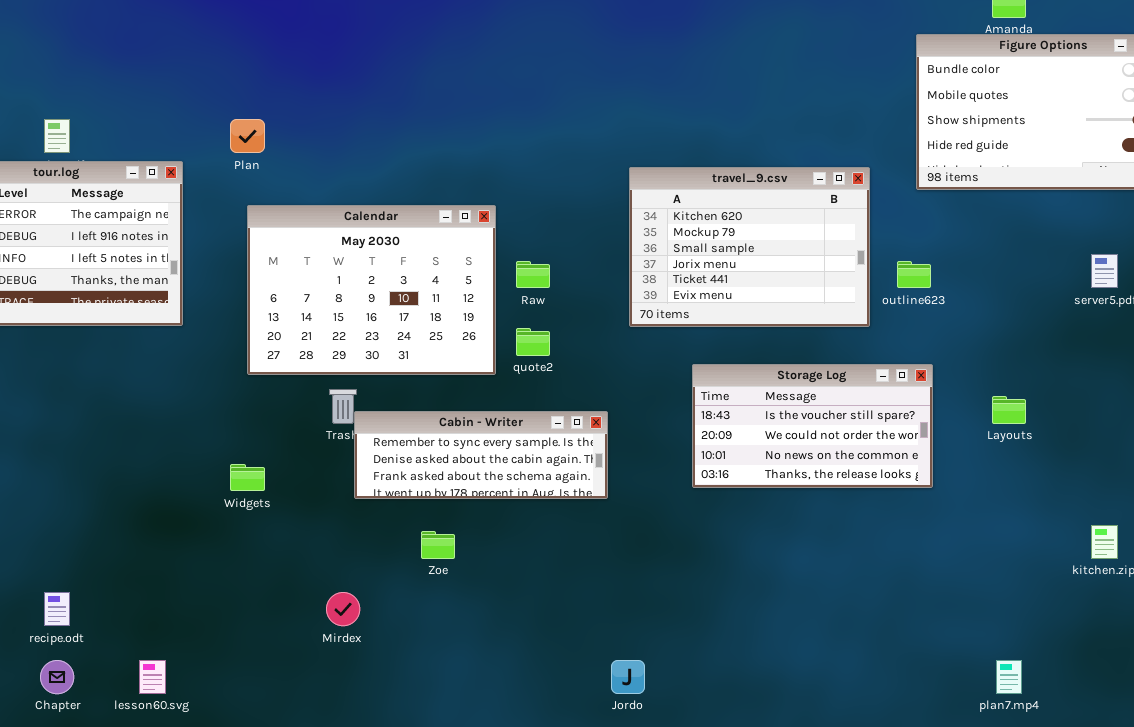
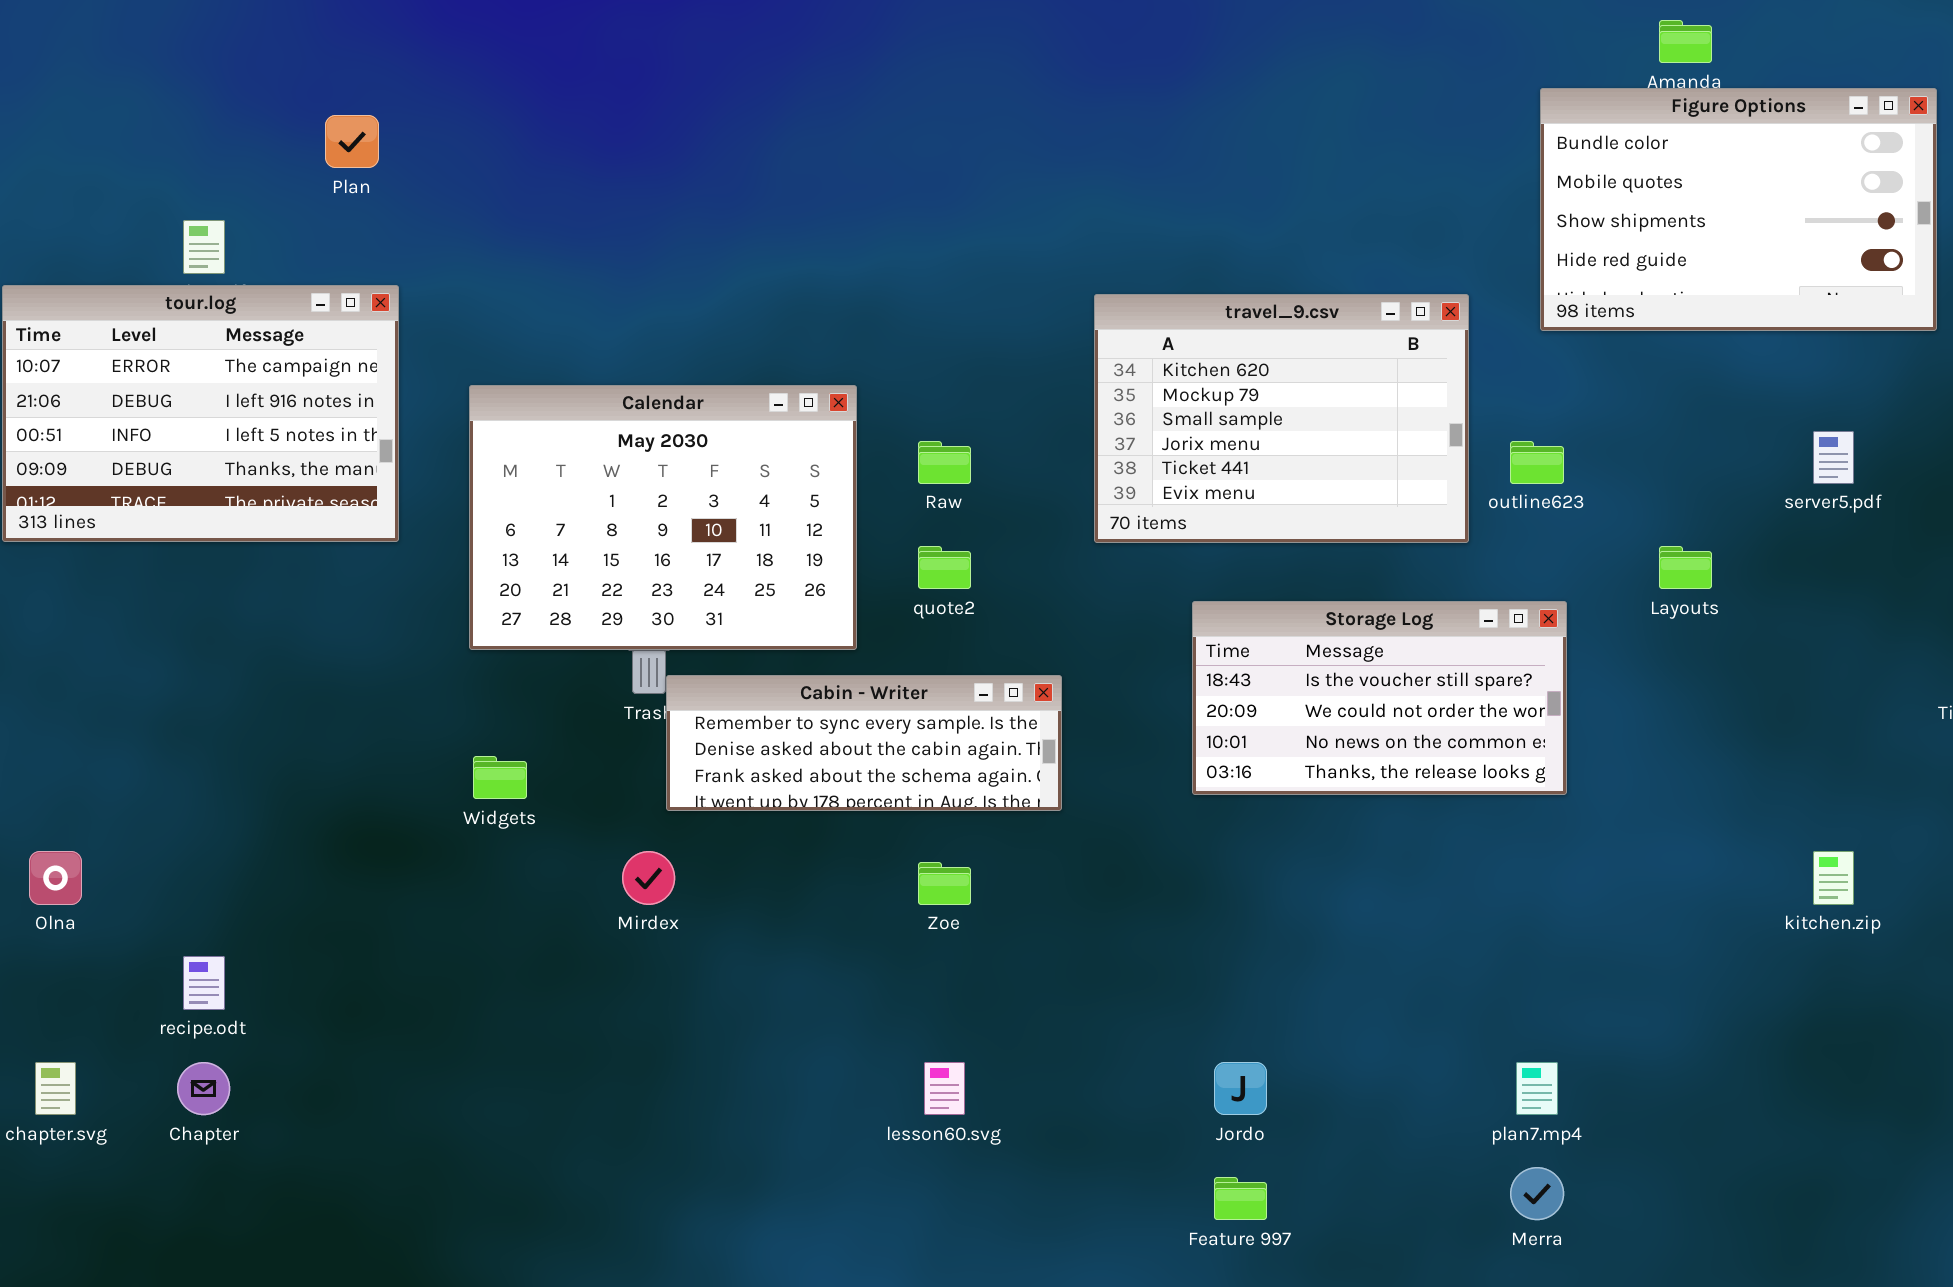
Plan: [230,119,265,153] -> [325,115,379,168], moved
Calendar: [247,205,496,375] -> [469,385,857,650], moved
Layouts: [992,396,1026,424] -> [1659,546,1712,589], moved
Zoe: [421,531,455,559] -> [918,862,971,905], moved
Mirdex: [326,592,360,626] -> [622,851,675,905], moved
lesson60.svg: [139,660,166,694] -> [924,1062,965,1115], moved
Jordo: [611,660,645,694] -> [1214,1062,1267,1115], moved
plan7.mp4: [996,660,1022,694] -> [1516,1062,1558,1115], moved

